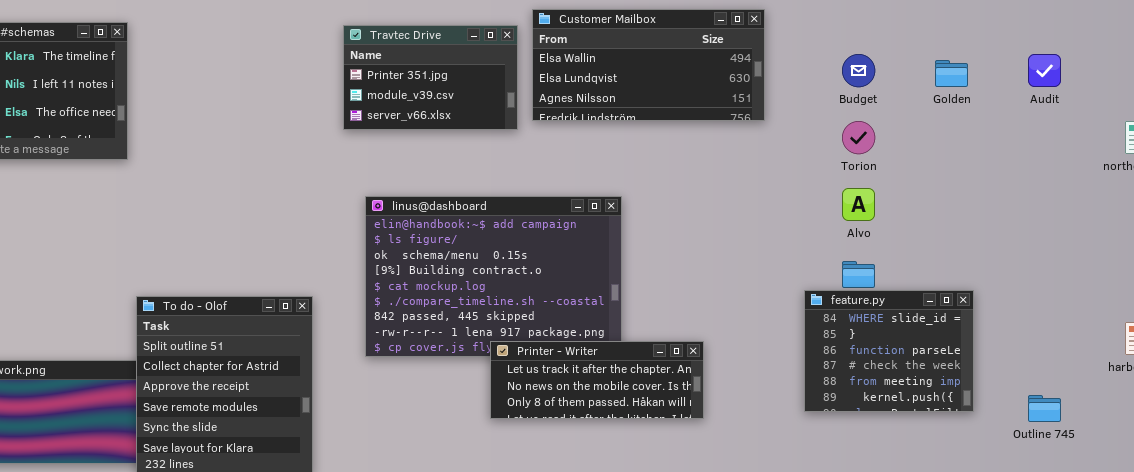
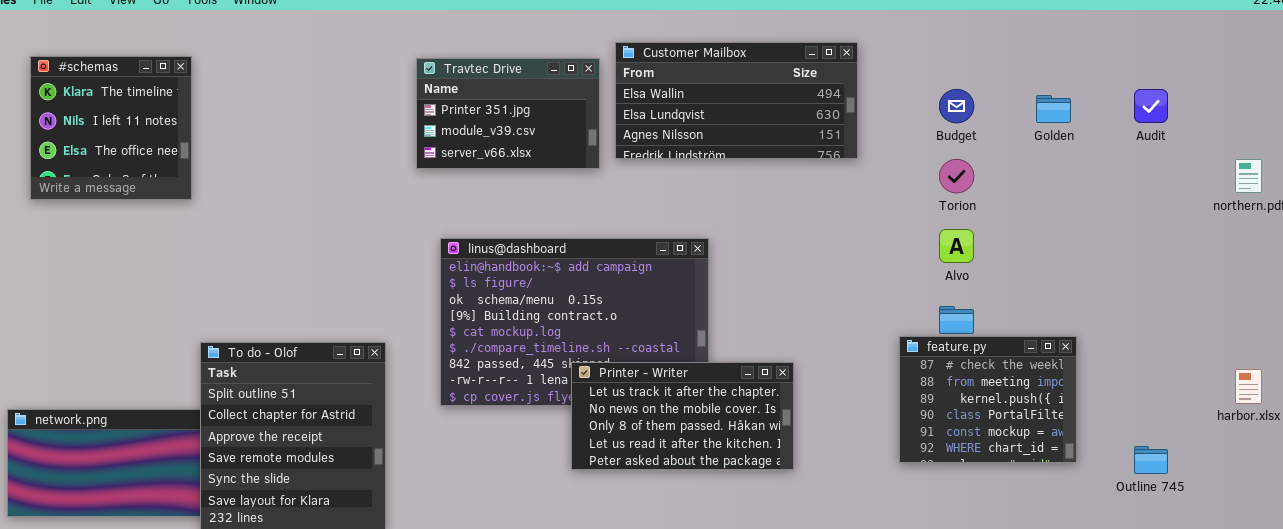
feature.py: [804,290,974,412] -> [899,336,1077,463], scrolled down 3 rows
Printer - Writer: [490,341,704,419] -> [571,362,794,470], resized

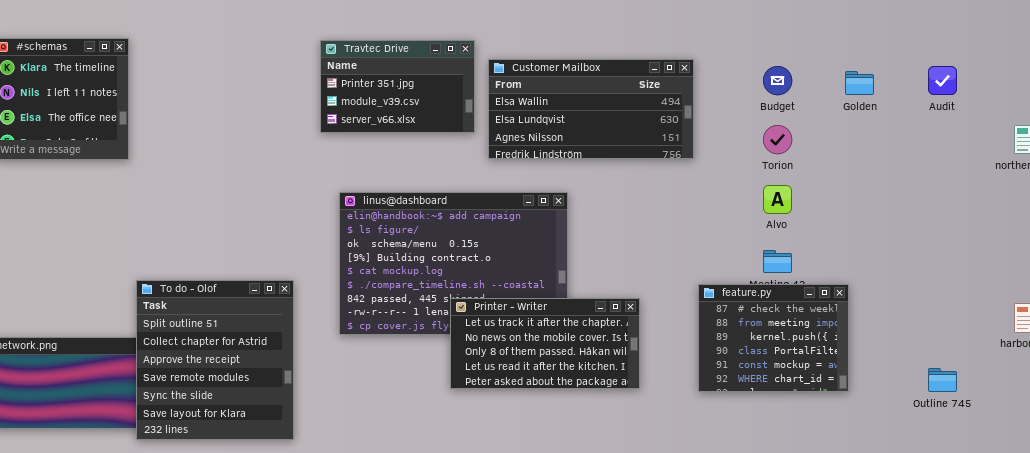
Customer Mailbox: [615,42,858,159] -> [488,59,694,159], moved
feature.py: [899,336,1077,463] -> [698,284,849,392], moved

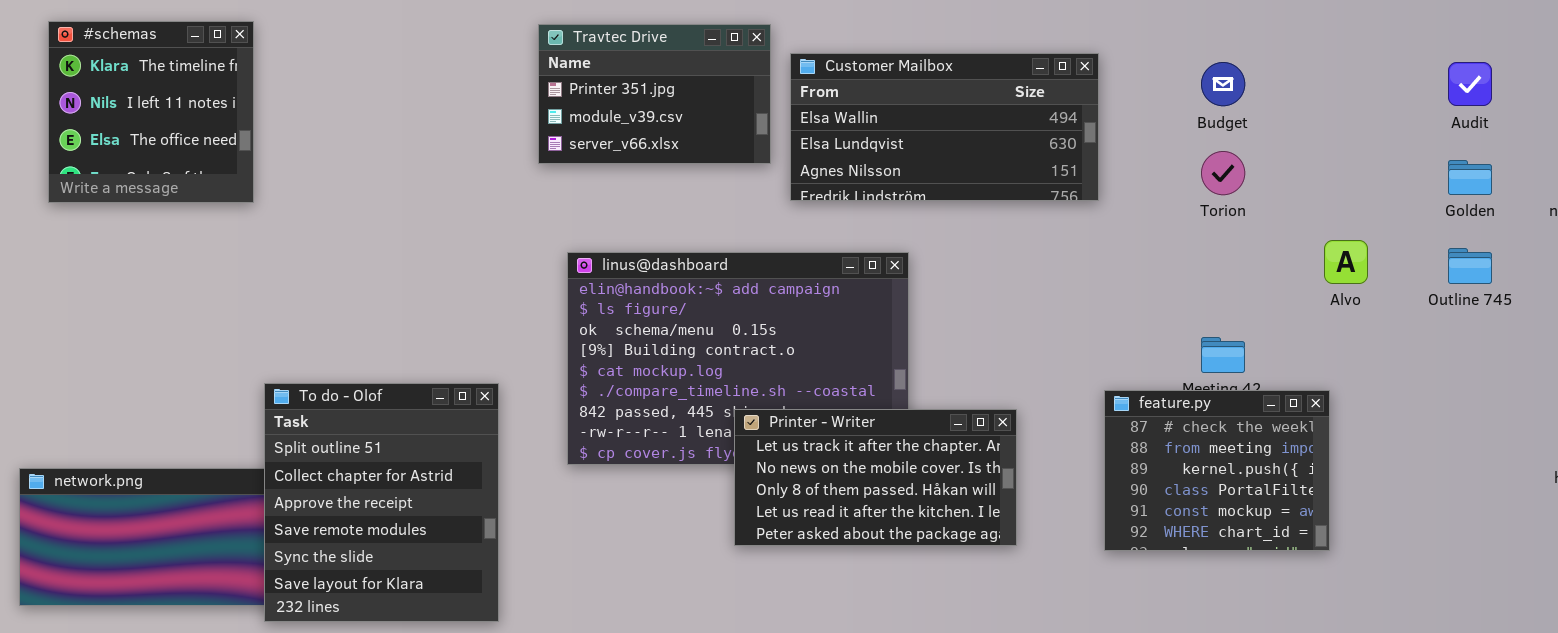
Golden: [845,71,874,95] -> [1448,160,1492,195], moved
Alvo: [763,185,792,214] -> [1324,240,1368,284], moved
Outline 745: [928,368,957,392] -> [1448,248,1492,284], moved

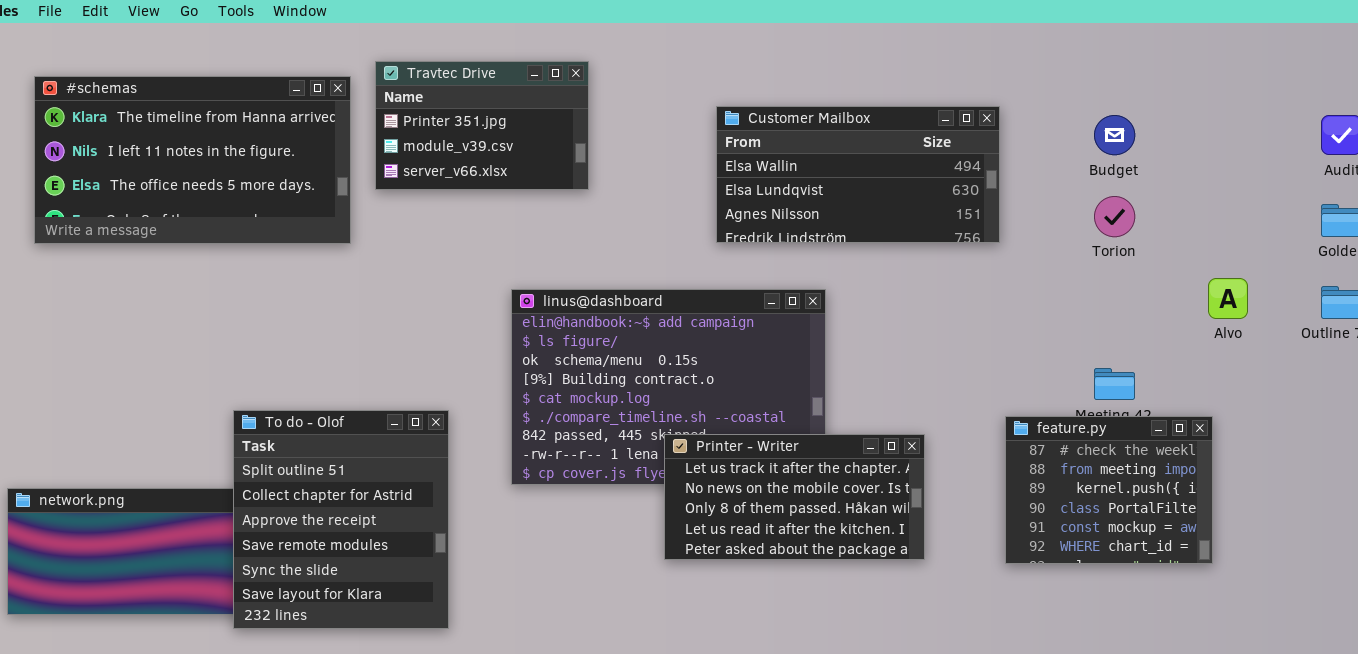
#schemas: [48,21,254,203] -> [34,76,351,244], resized
Travtec Drive: [538,24,771,164] -> [375,61,589,190], moved

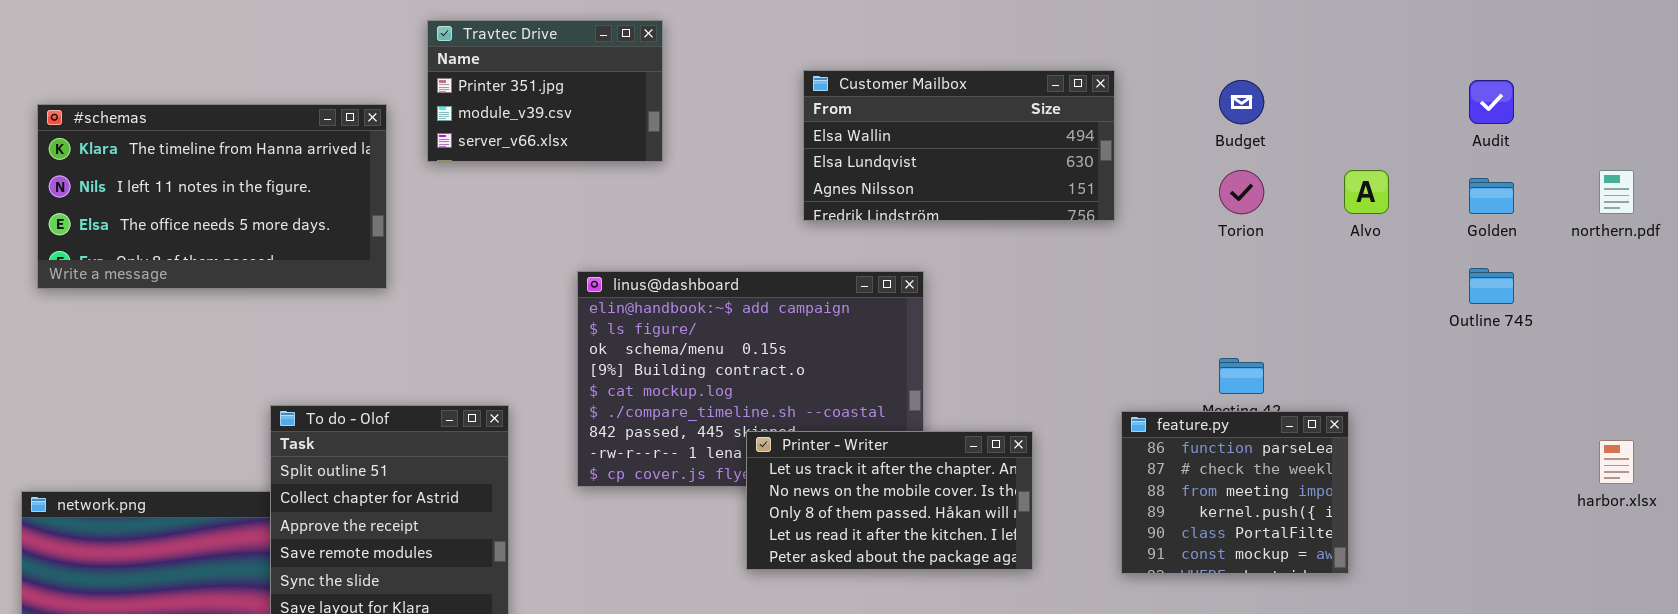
#schemas: [34,76,351,244] -> [37,104,387,289], moved
Alvo: [1208,278,1248,319] -> [1344,170,1389,214], moved
feature.py: [1005,416,1213,564] -> [1121,411,1349,574], scrolled up 1 row

